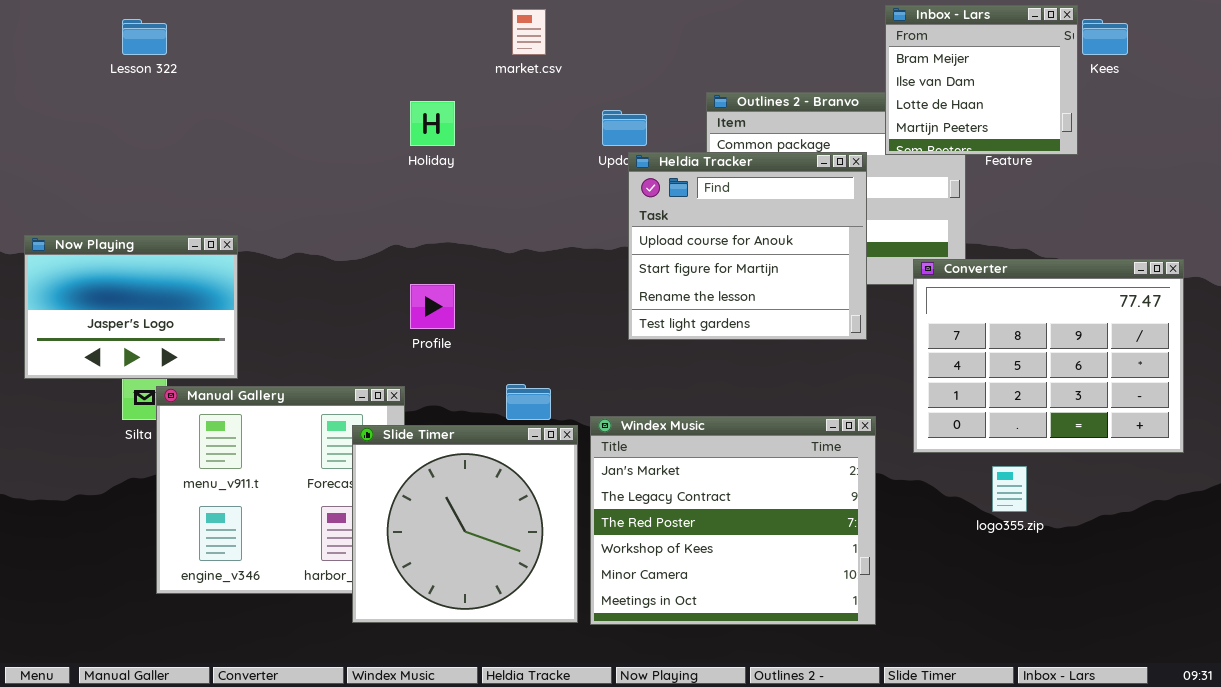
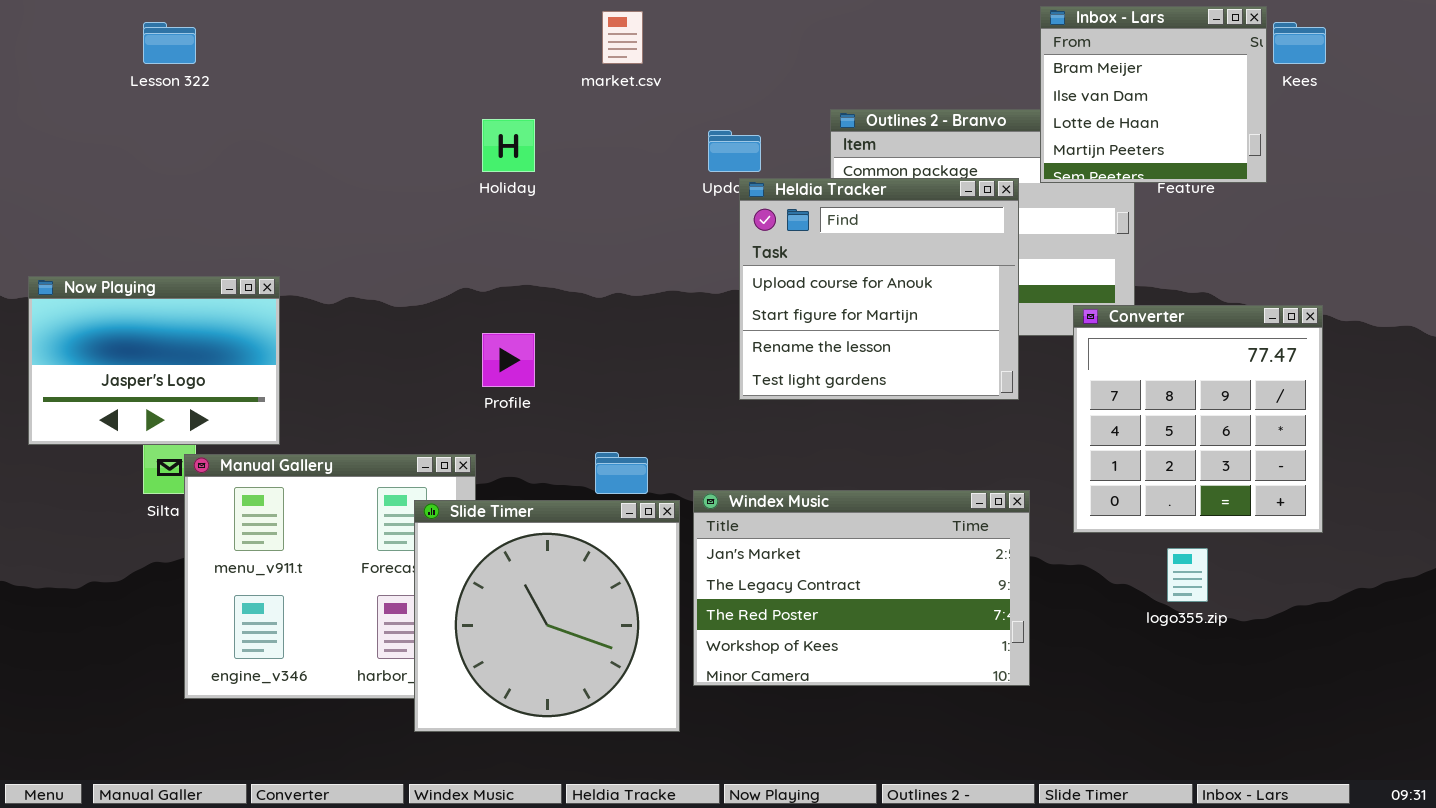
Converter: [913,259,1184,453] -> [1073,305,1323,533], resized
Windex Music: [590,416,876,625] -> [693,490,1030,686], resized

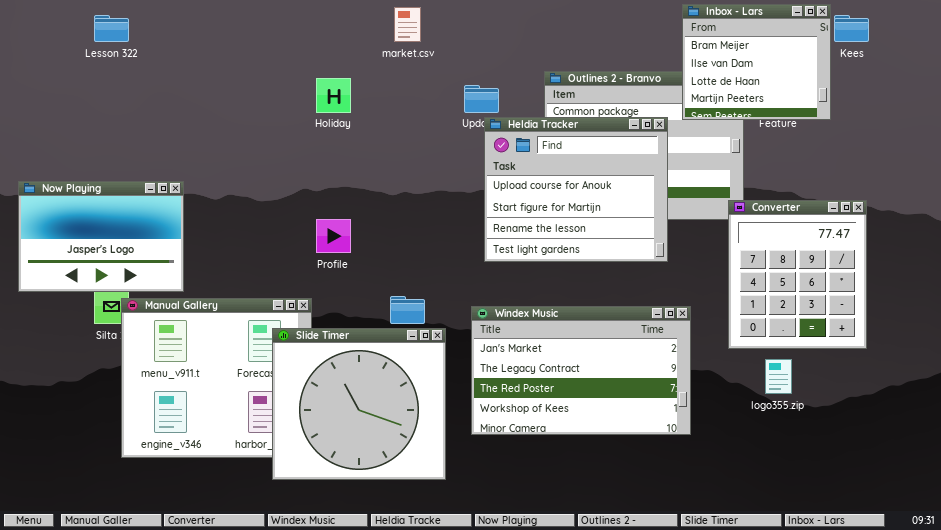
Converter: [1073,305,1323,533] -> [728,200,867,349], resized
Windex Music: [693,490,1030,686] -> [471,306,691,435], moved

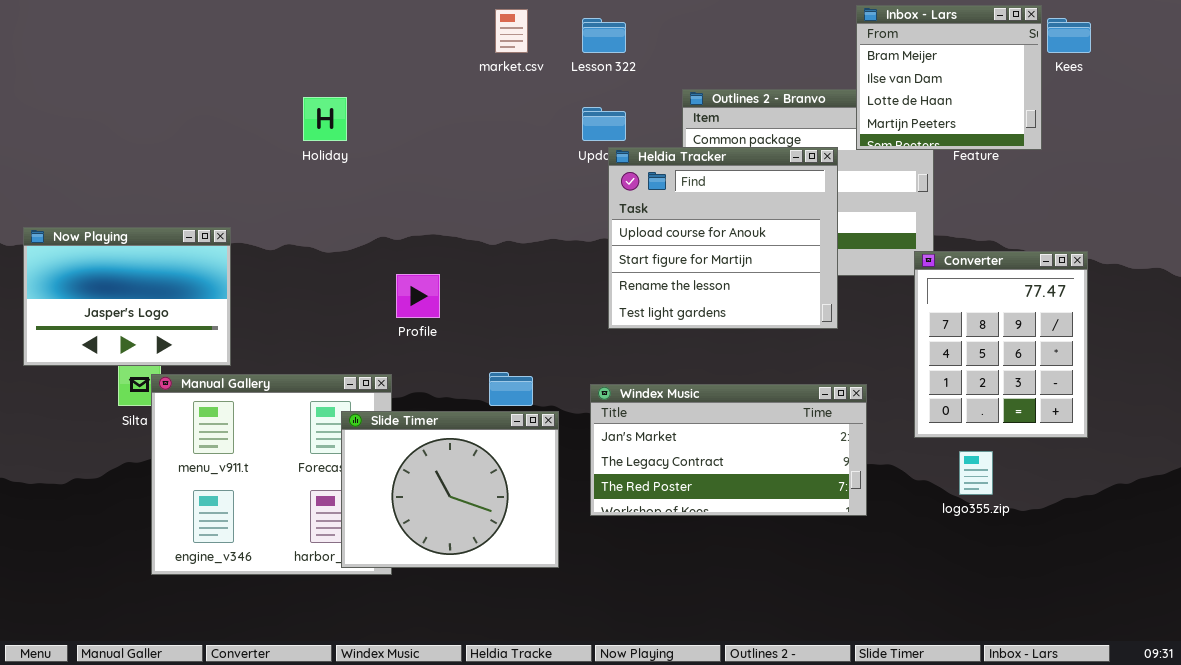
Lesson 322: [94,15,129,42] -> [582,18,626,53], moved
Holiday: [316,78,351,113] -> [303,97,347,141], moved
Windex Music: [471,306,691,435] -> [590,384,867,516], resized
Slide Timer: [272,328,446,480] -> [341,411,559,568], resized

